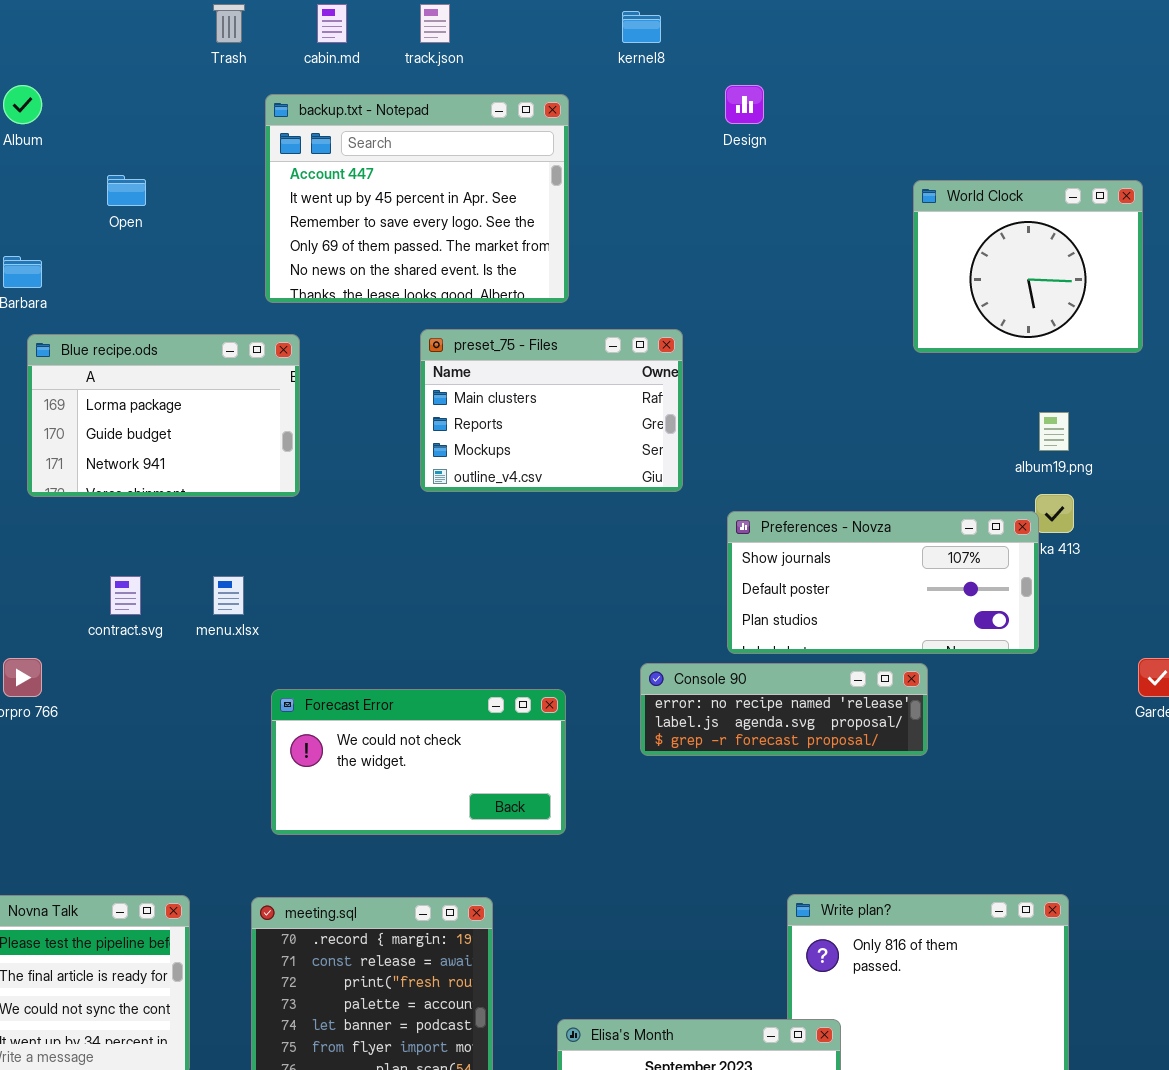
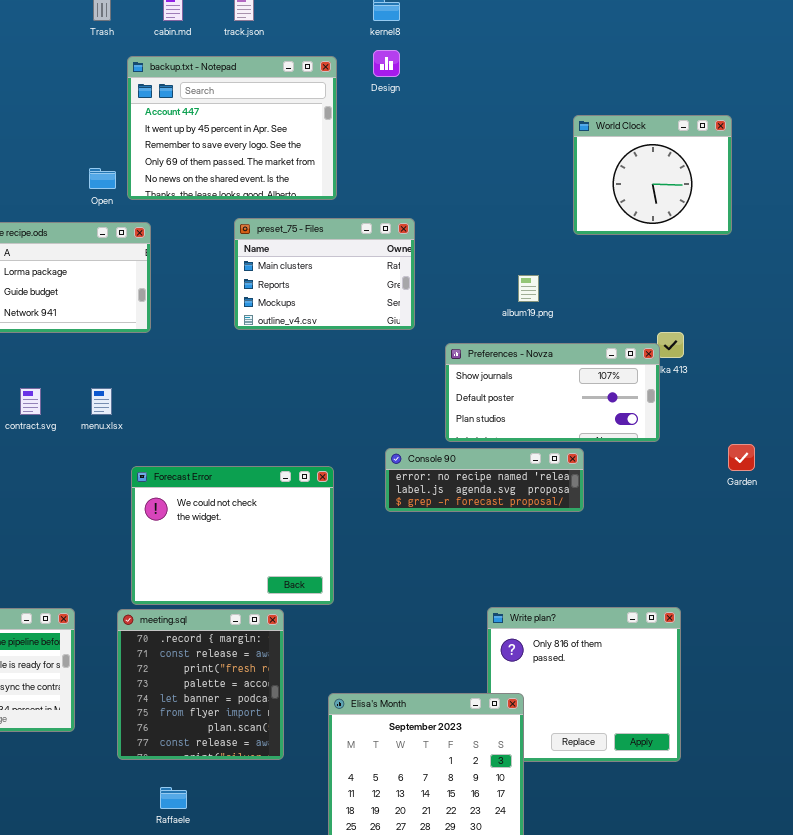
Design: [725,85,764,124] -> [373,50,400,77], moved
Open: [107,175,146,206] -> [89,168,116,189], moved
album19.png: [1039,412,1069,451] -> [518,275,539,302], moved
Forecast Error: [271,689,566,835] -> [131,466,334,605], resized

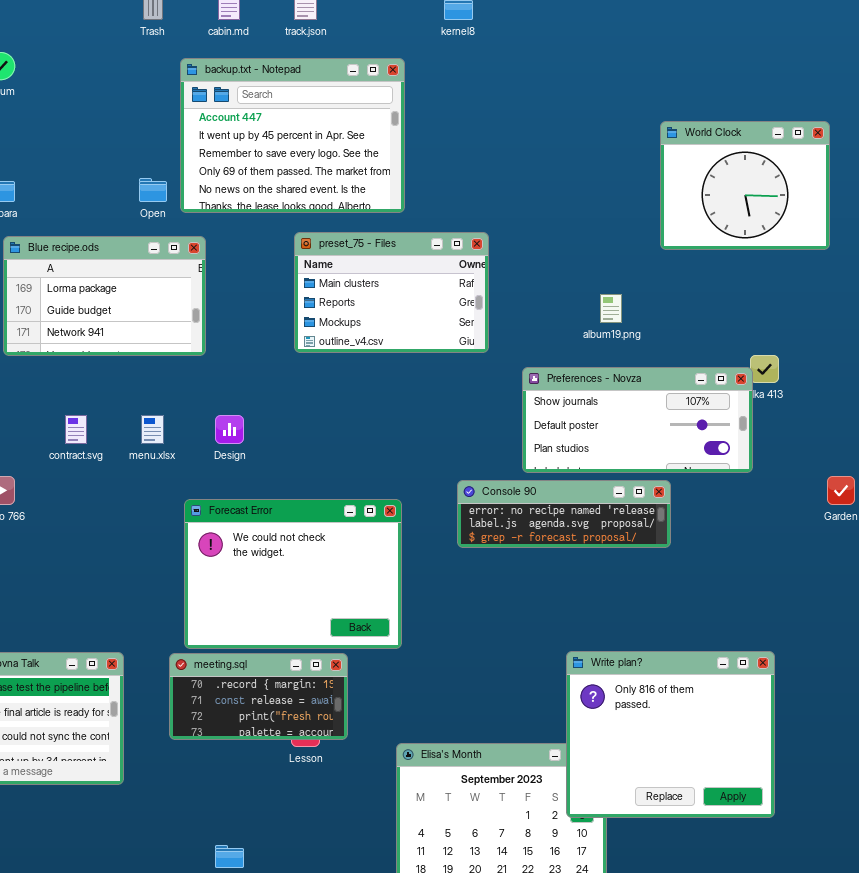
Design: [373,50,400,77] -> [215,415,244,444], moved
Write plan?: [487,607,681,762] -> [566,651,775,818], raised
meeting.sql: [117,609,284,760] -> [169,653,348,740], resized

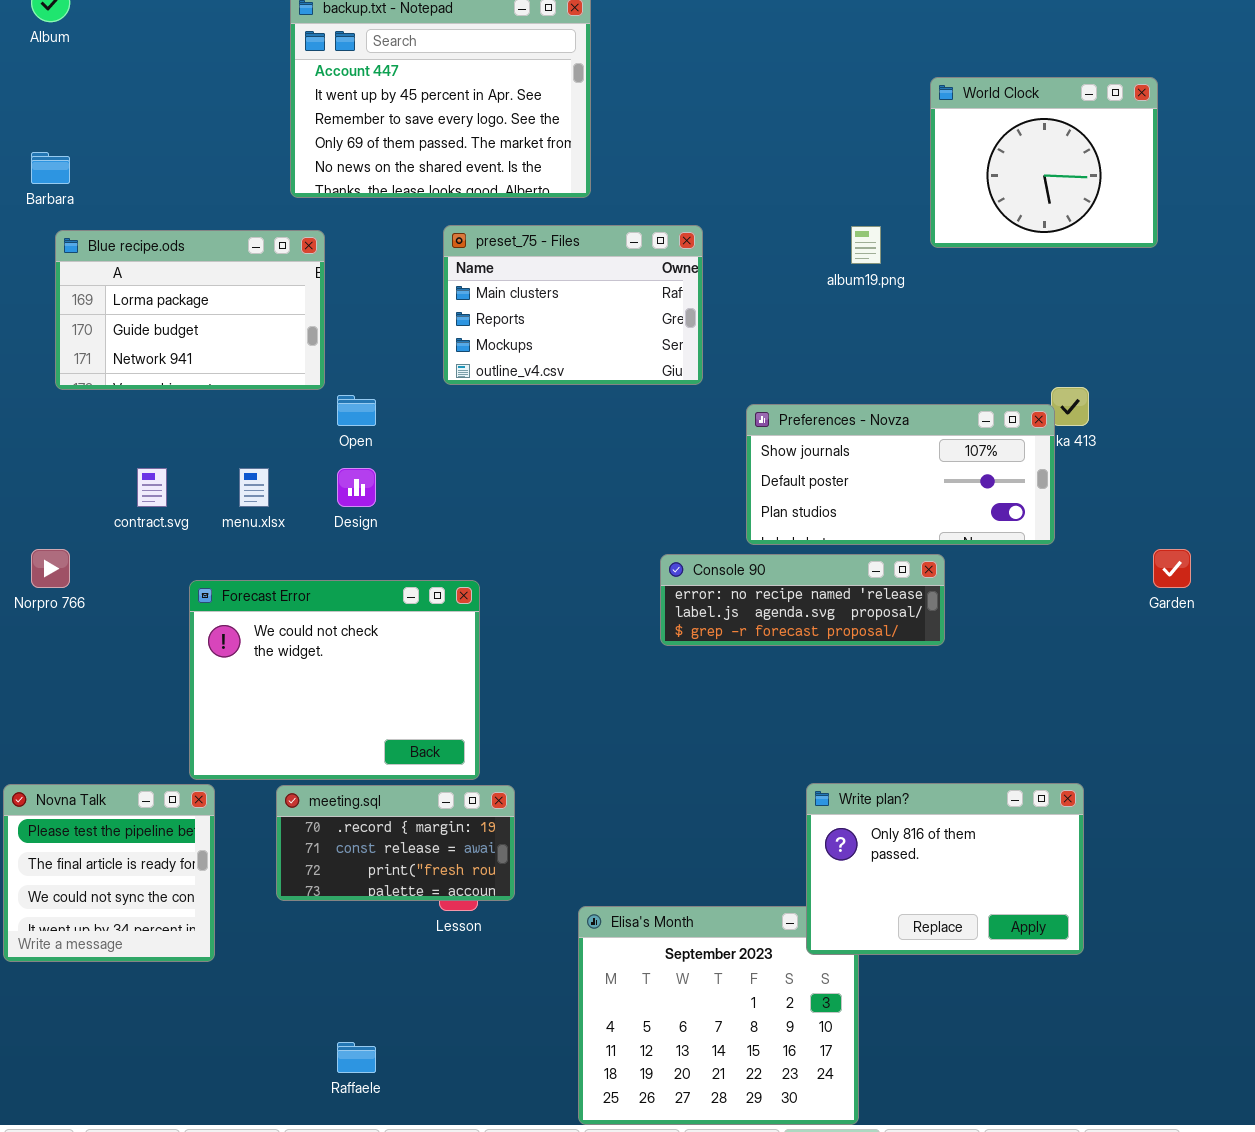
Open: [139,178,167,202] -> [337,395,376,426], moved
album19.png: [600,294,622,323] -> [851,226,881,264], moved
Forecast Error: [184,499,402,649] -> [189,580,480,780], moved
Write plan?: [566,651,775,818] -> [806,783,1084,955], resized

